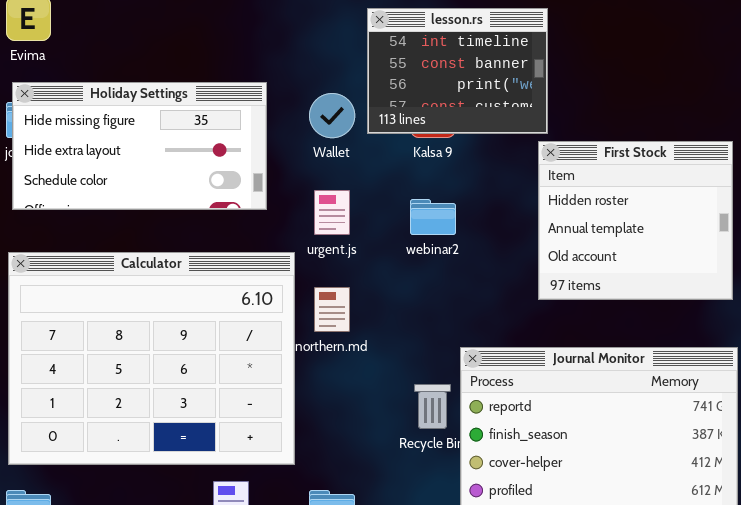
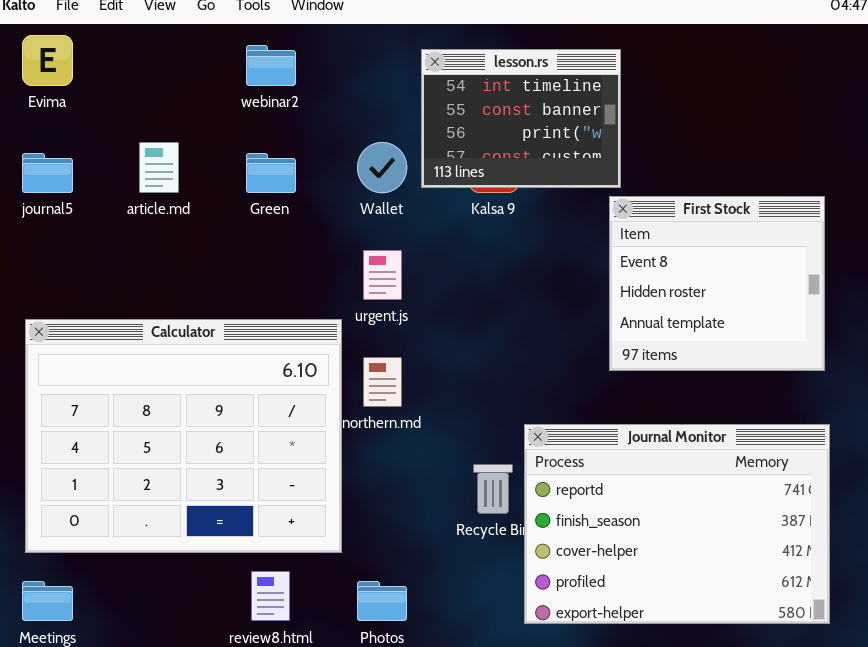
Holiday Settings: [12,82,267,210] -> none, closed
First Stock: [538,141,733,300] -> [609,196,825,371], scrolled up 1 row
webinar2: [410,199,456,235] -> [246,45,296,86], moved

